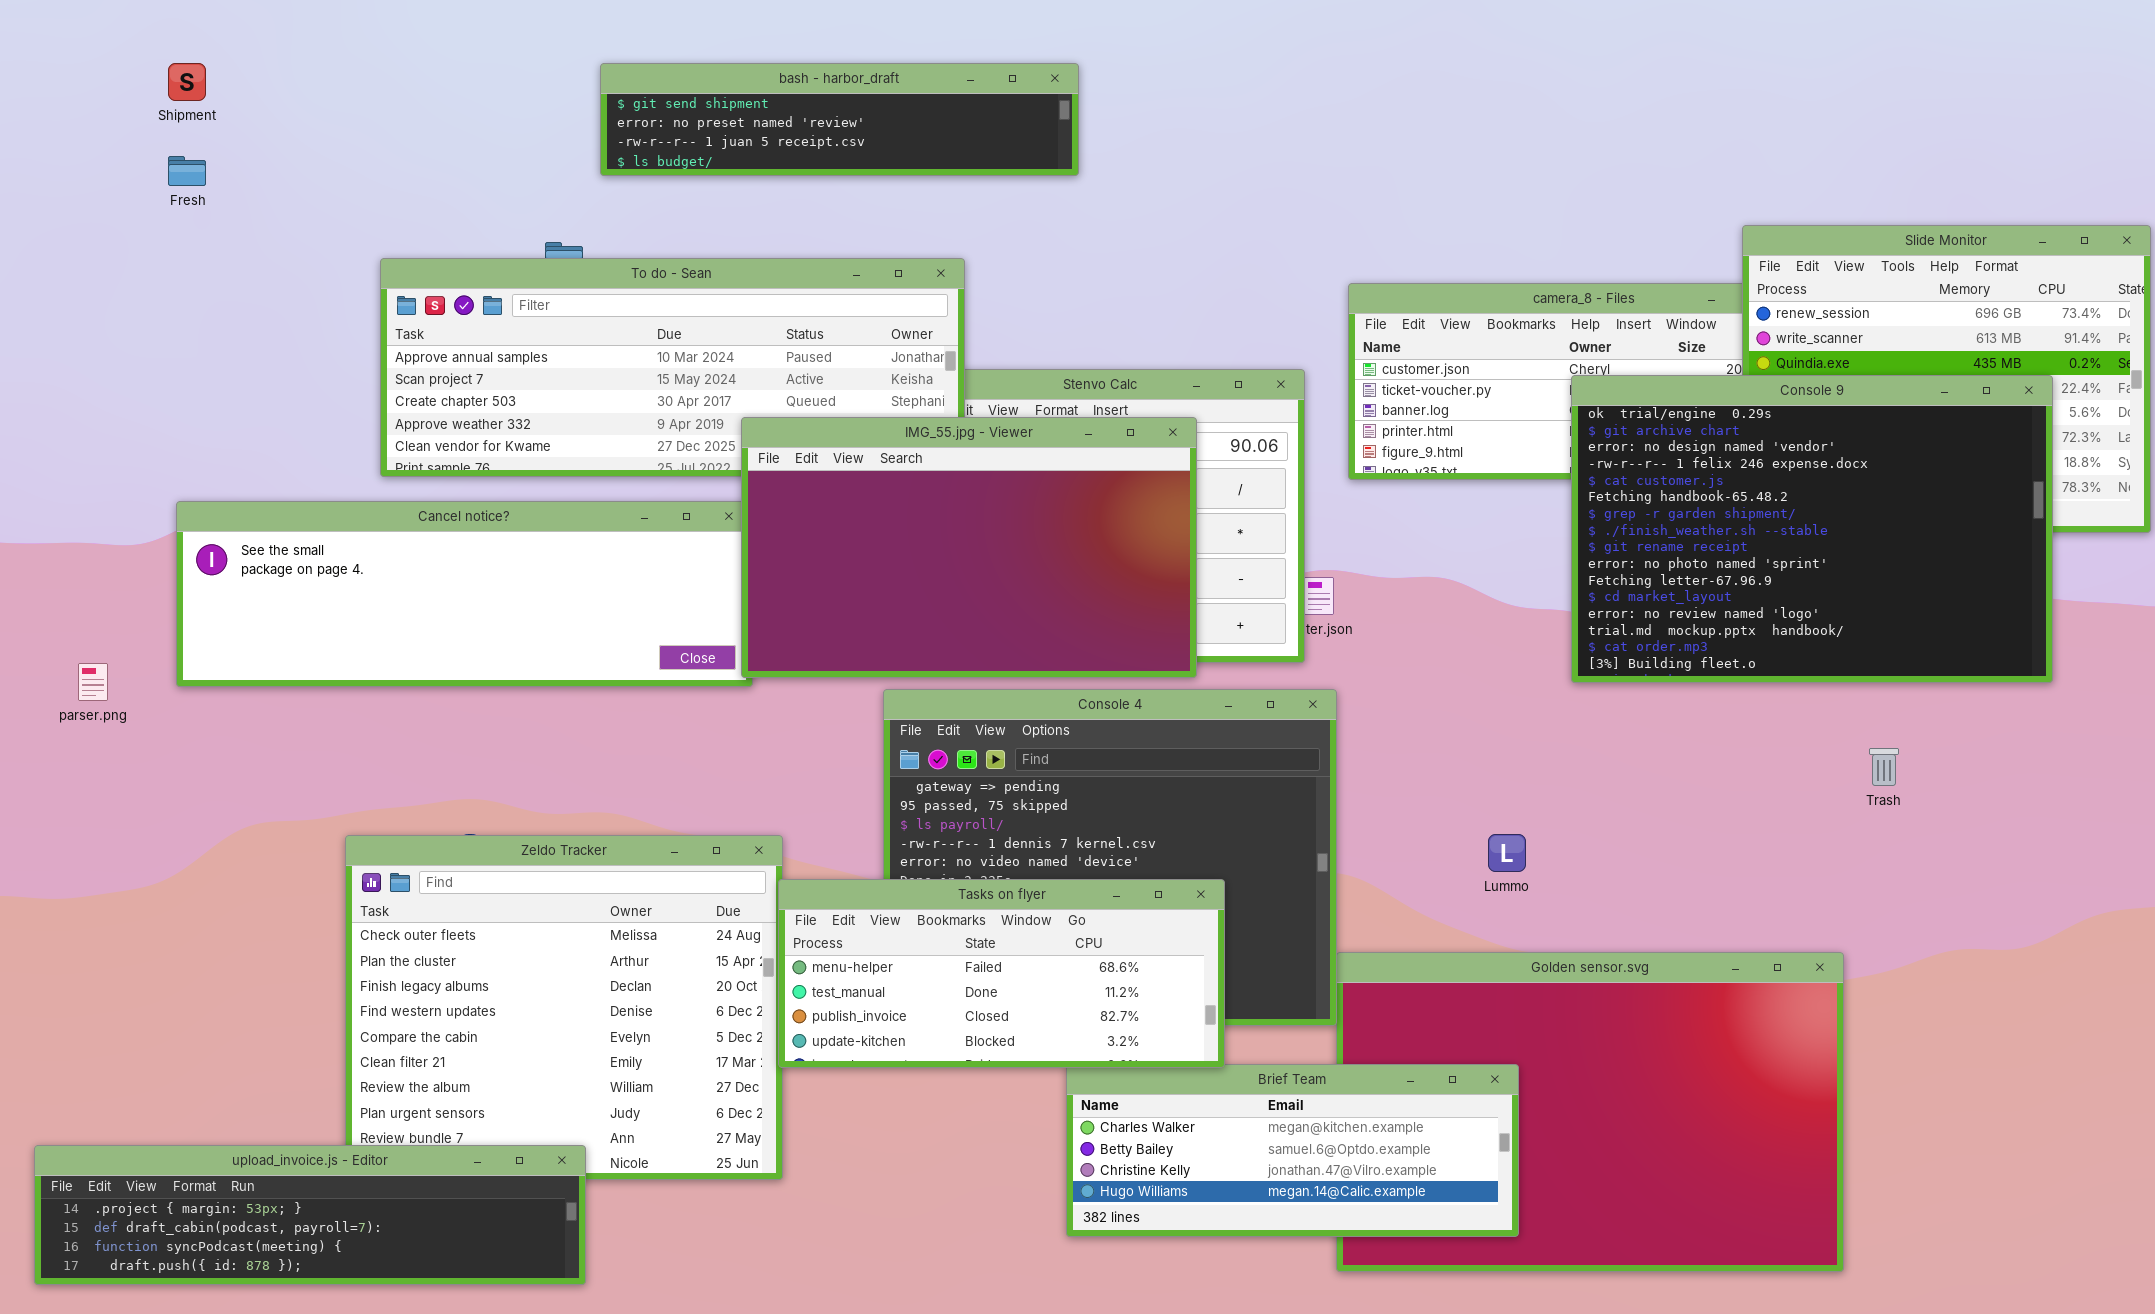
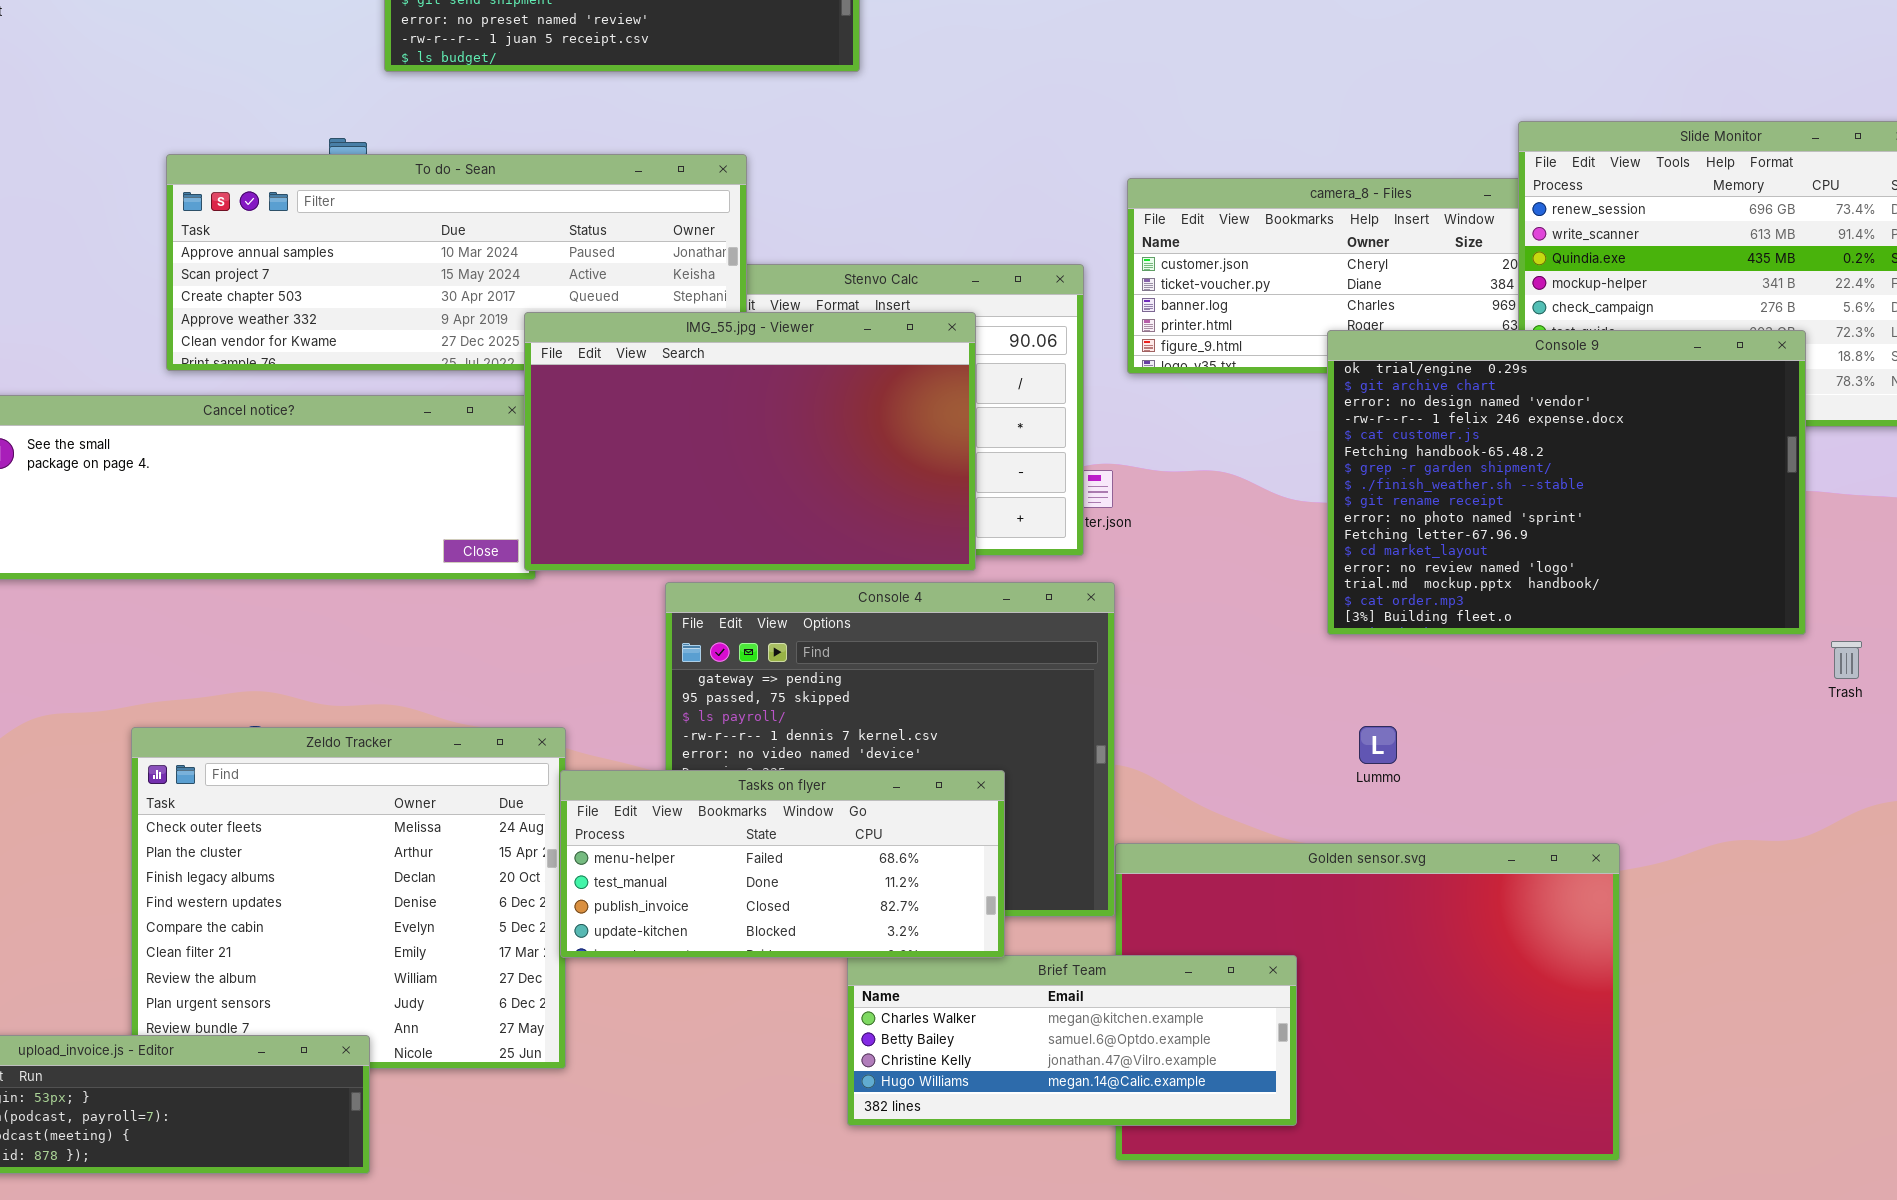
Console 9: [1571,375,2053,683] -> [1327,330,1806,635], moved
Trash: [1869,748,1899,786] -> [1831,641,1862,679], moved
Lummo: [1488,834,1526,872] -> [1359,726,1397,764], moved

